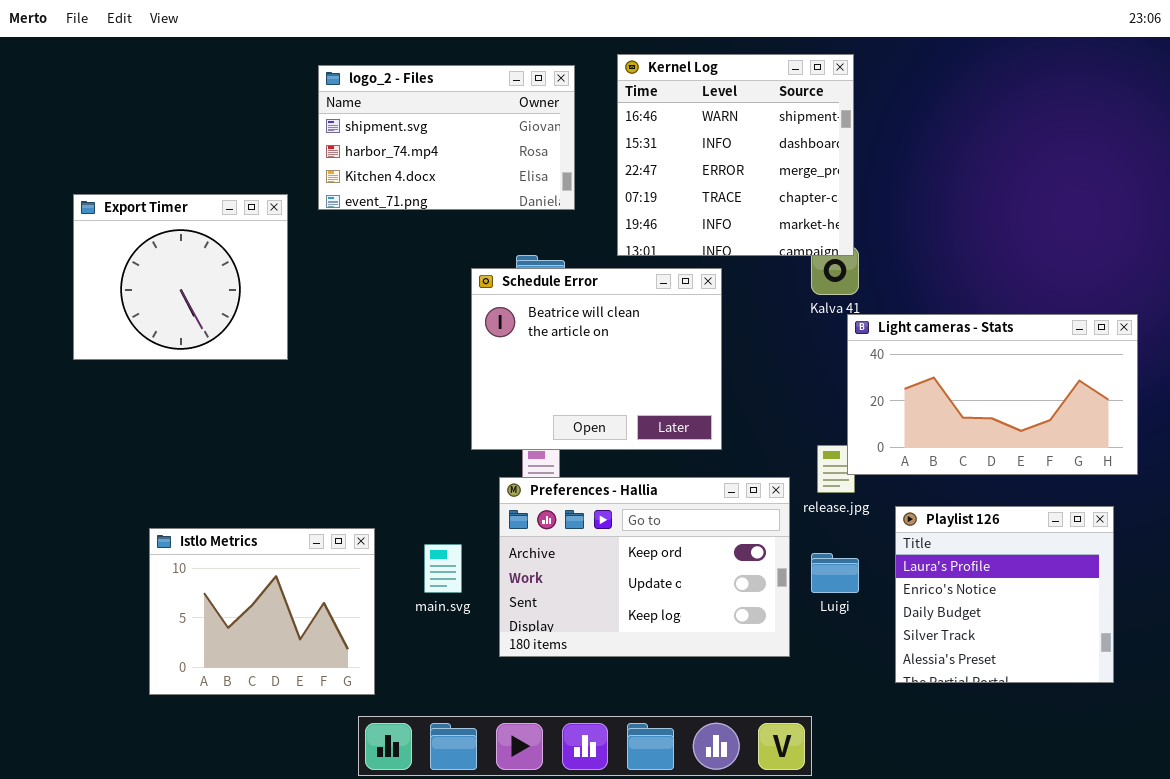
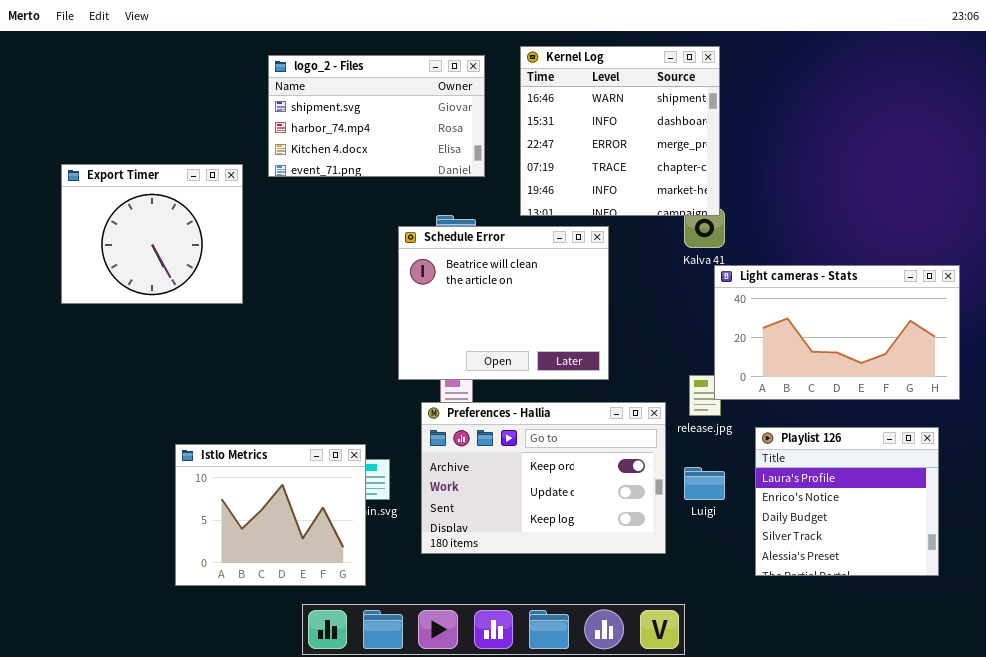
Istlo Metrics: [149,528,375,695] -> [175,444,366,586], moved

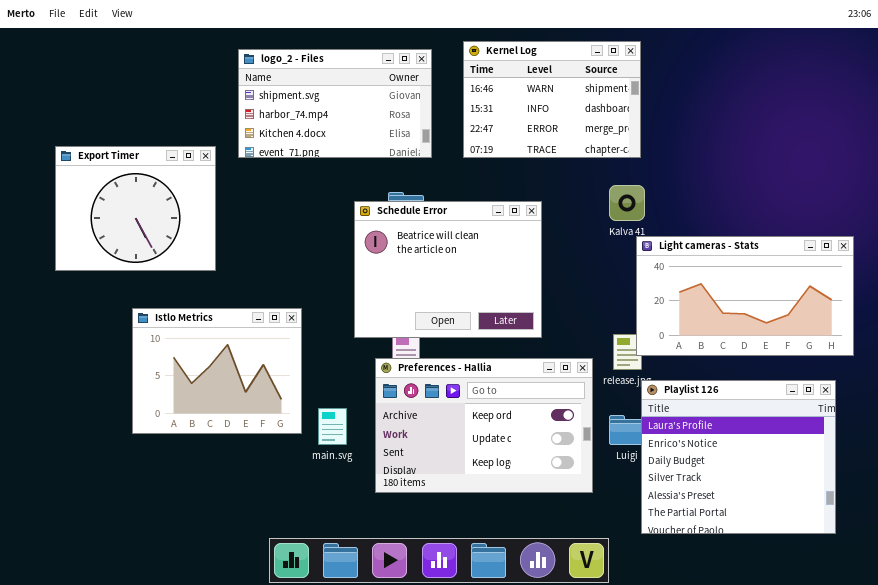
Kernel Log: [520,46,720,216] -> [463,41,641,158], resized
Playlist 126: [755,427,939,576] -> [641,380,836,534], resized
Istlo Metrics: [175,444,366,586] -> [132,308,302,434], moved

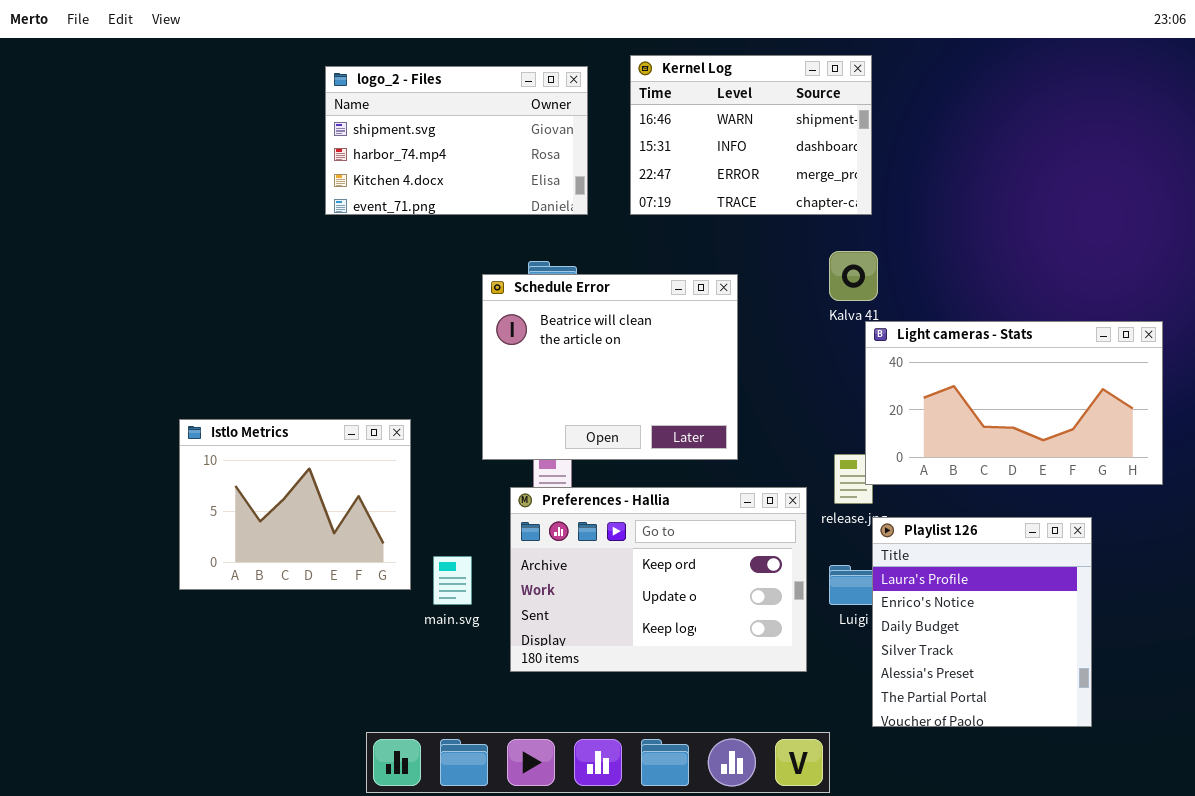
Export Timer: [55,146,216,271] -> none, closed
Playlist 126: [641,380,836,534] -> [872,517,1092,727], resized

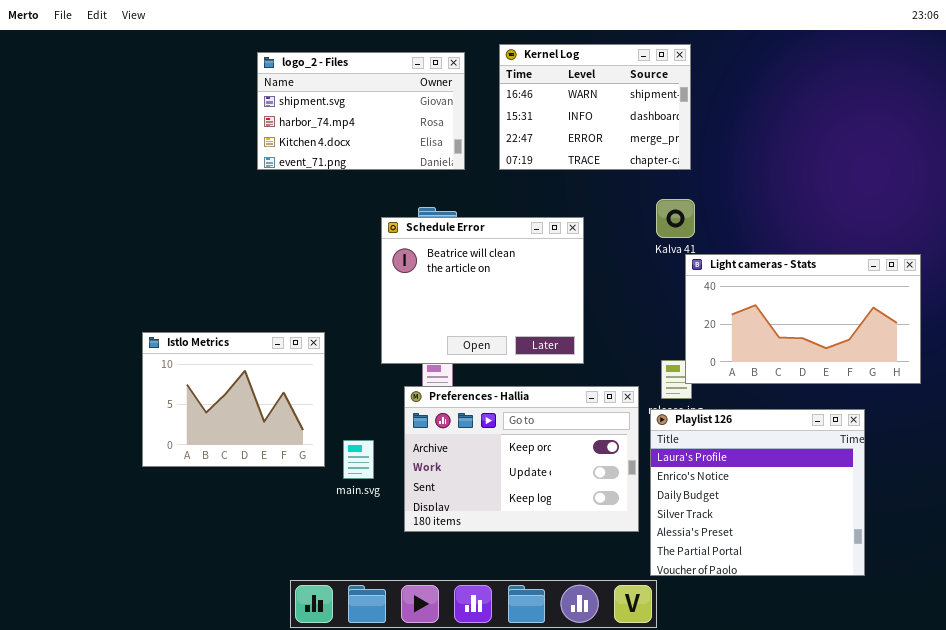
Playlist 126: [872,517,1092,727] -> [650,409,865,576], resized

